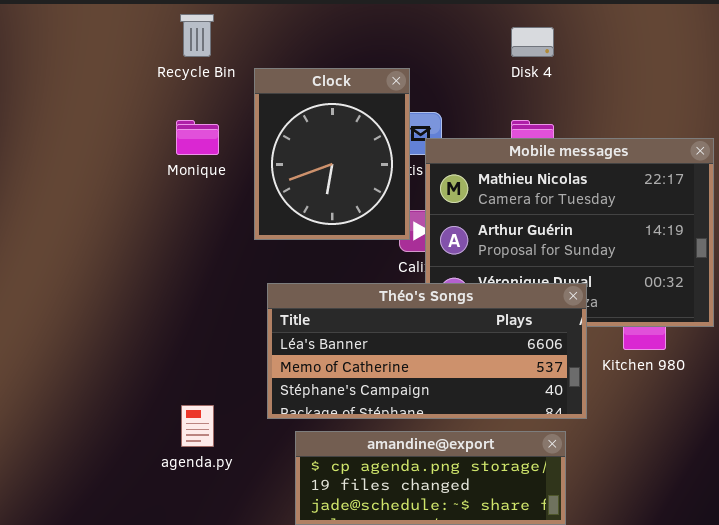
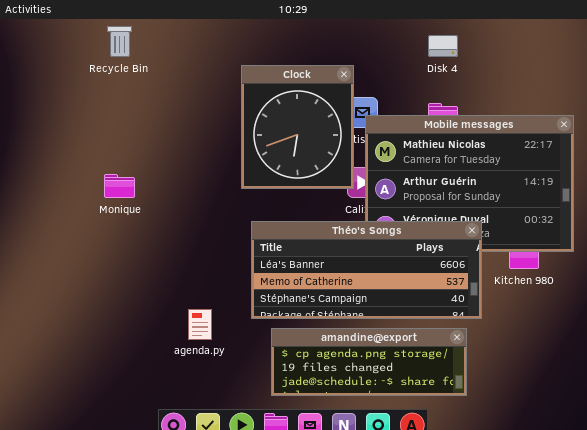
Recycle Bin: [180,14,214,57] -> [107,26,132,57], moved
Monique: [176,120,219,155] -> [104,174,135,198], moved

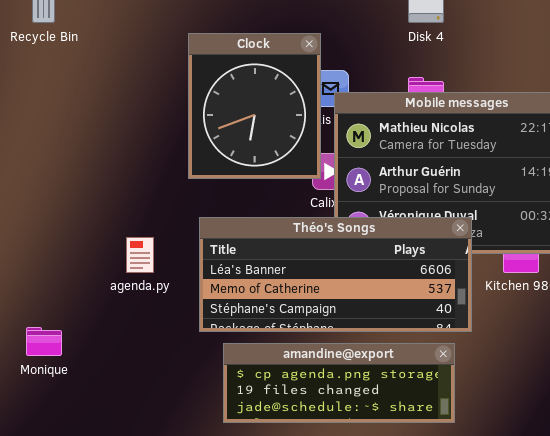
Monique: [104,174,135,198] -> [26,327,62,356], moved
agenda.py: [188,309,212,340] -> [126,237,154,273], moved

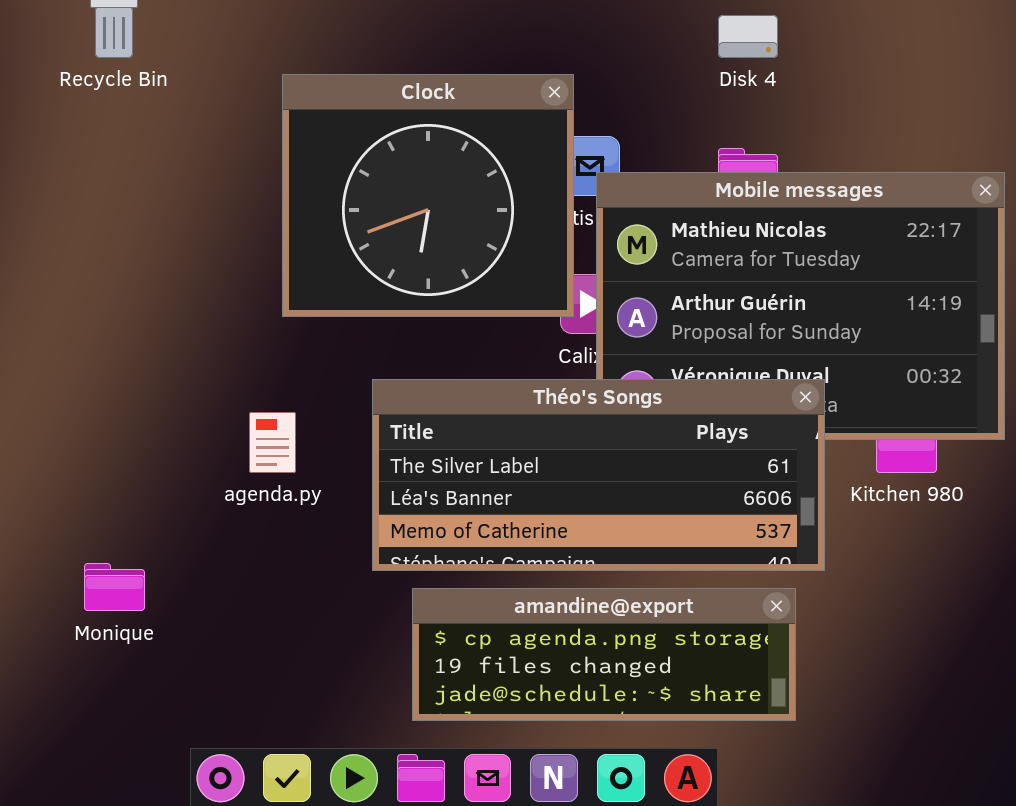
Clock: [188,33,321,179] -> [282,74,574,317], resized
Théo's Songs: [199,217,472,332] -> [372,379,825,571], scrolled up 1 row

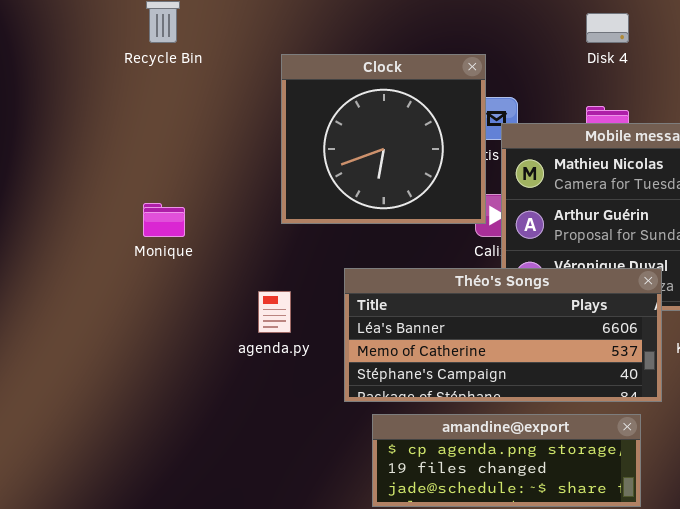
Théo's Songs: [372,379,825,571] -> [344,268,662,402], scrolled down 1 row
Monique: [84,563,145,611] -> [143,203,185,237], moved

